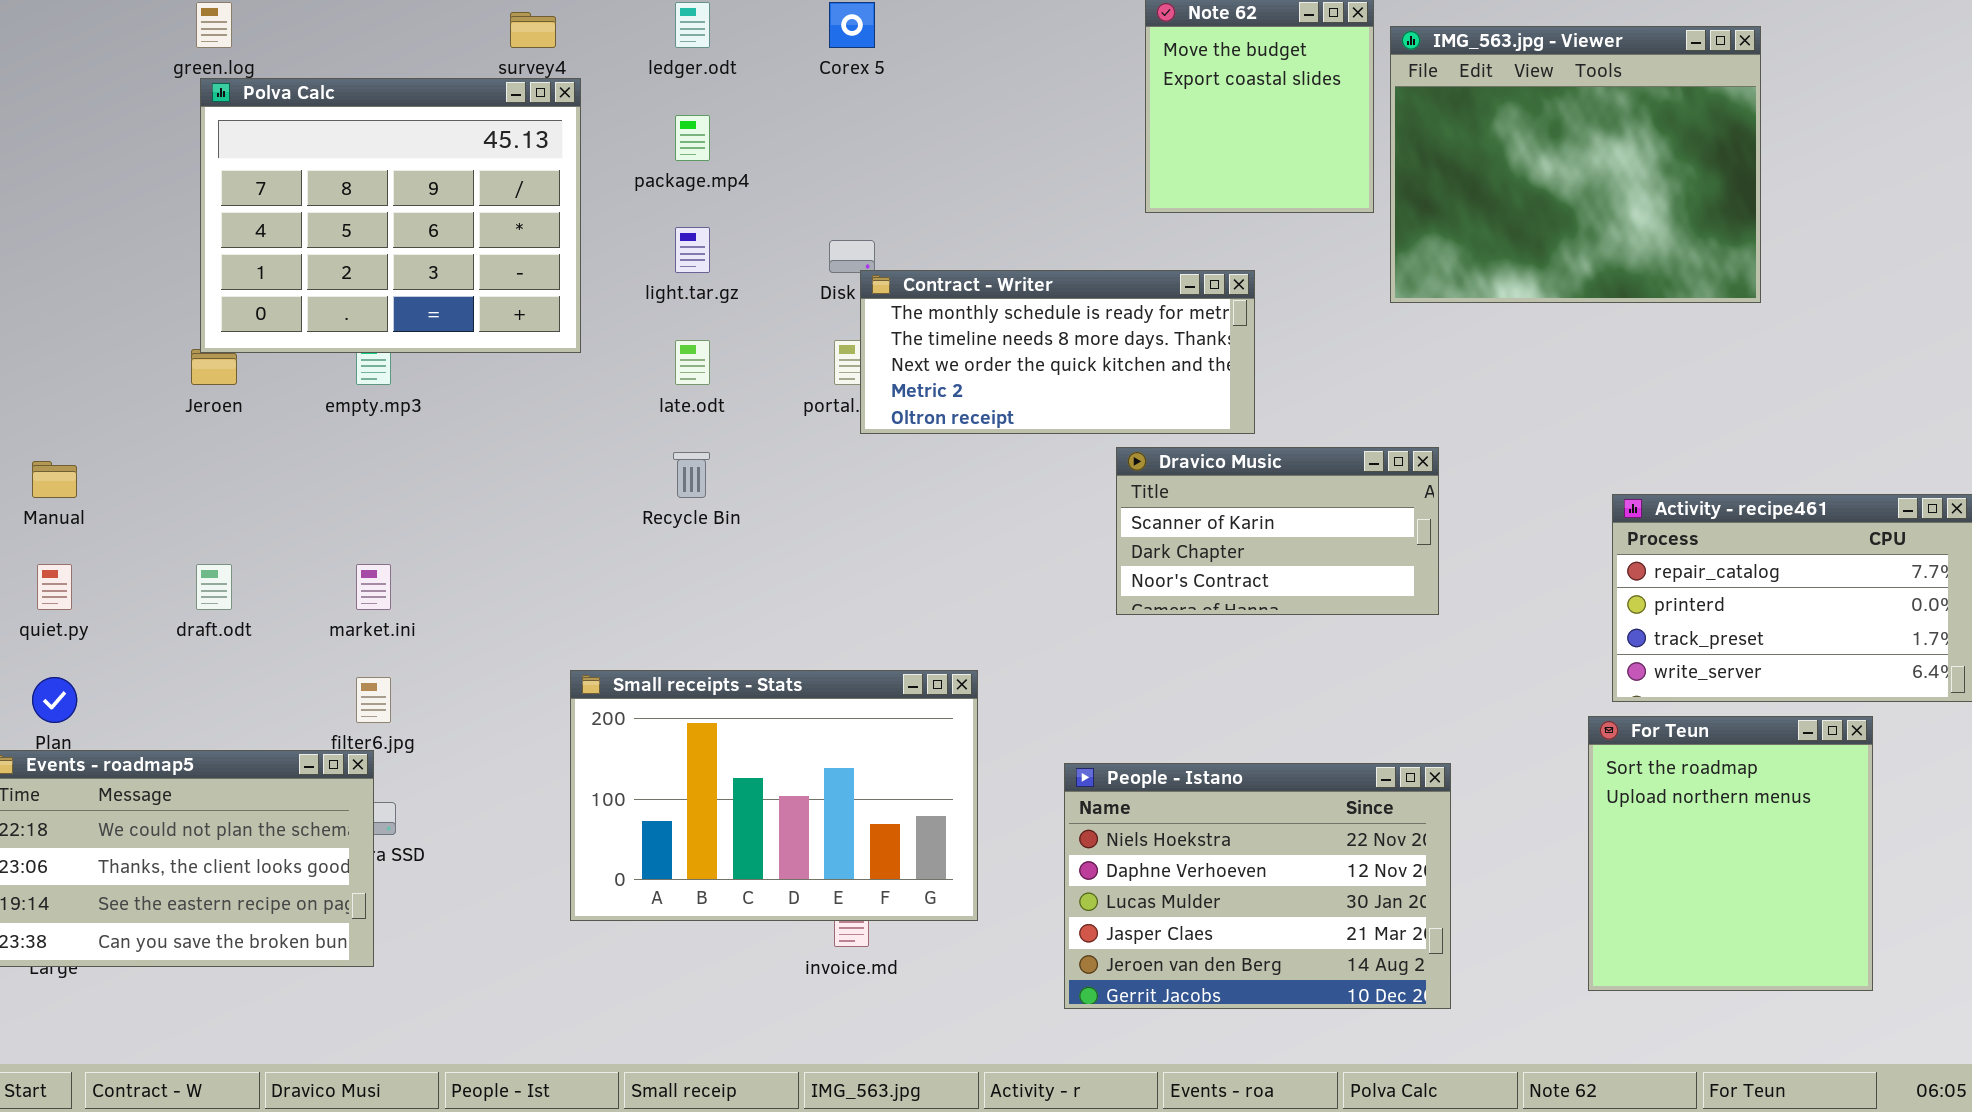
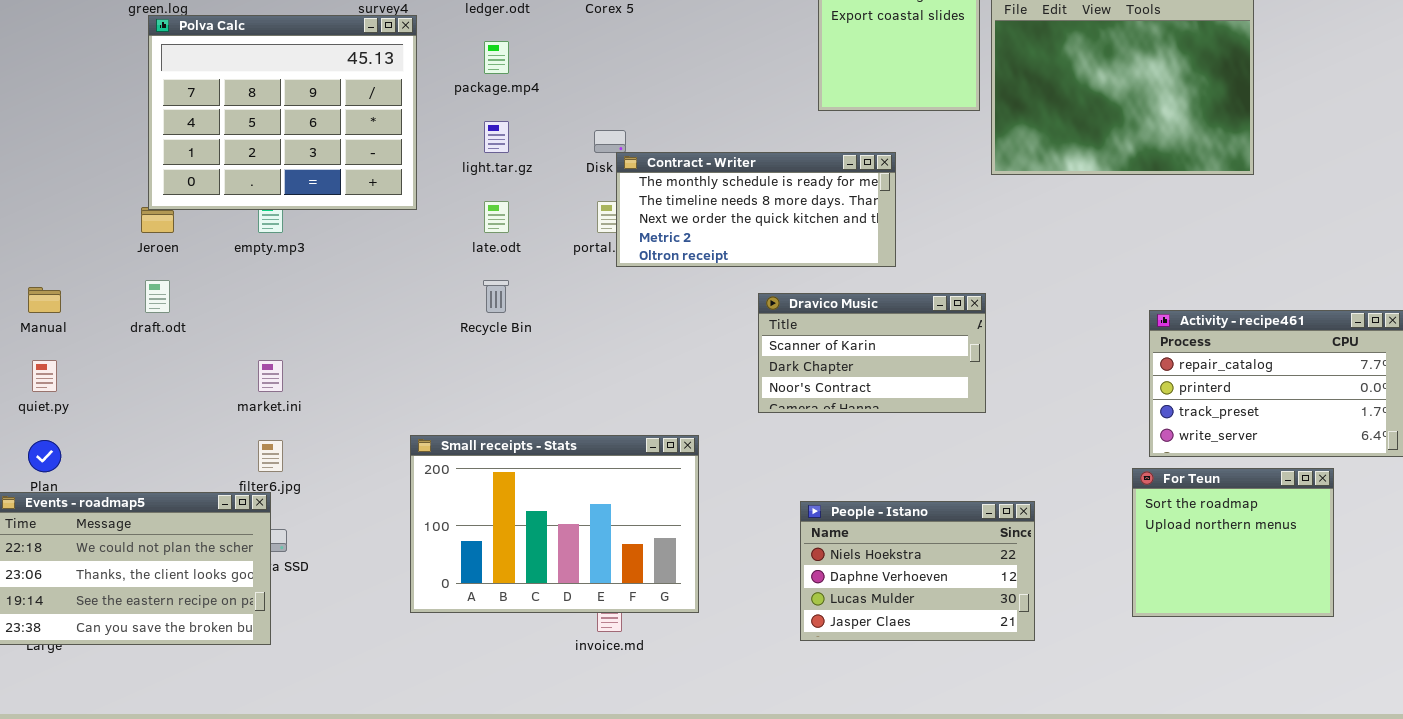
Dravico Music: [1116,447,1439,615] -> [758,293,986,413], moved
draft.odt: [196,564,232,610] -> [145,280,170,313], moved
For Teun: [1588,716,1873,991] -> [1132,468,1334,617], resized
People - Istano: [1064,763,1451,1009] -> [800,501,1035,641], resized

